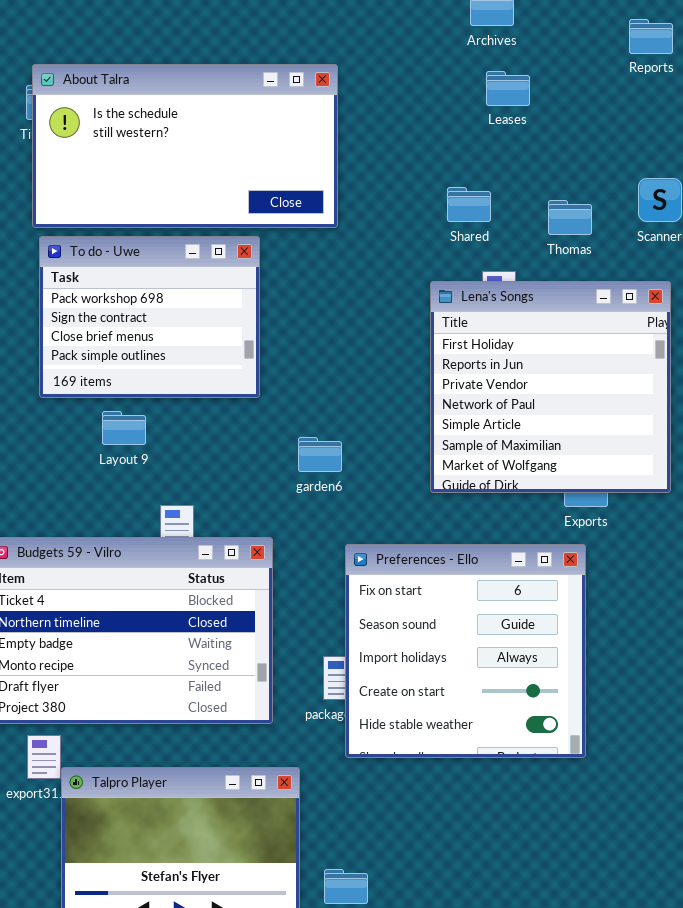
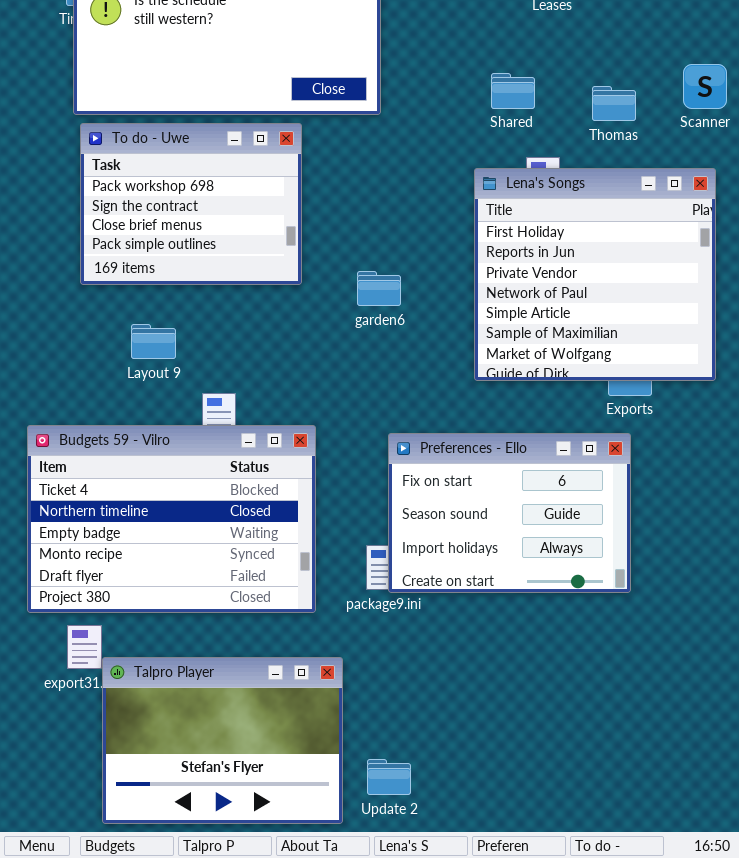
Layout 9: [102,411,146,445] -> [131,324,176,359], moved
garden6: [298,437,342,472] -> [357,271,401,306], moved
Preferences - Ello: [345,544,586,758] -> [388,433,631,593], resized

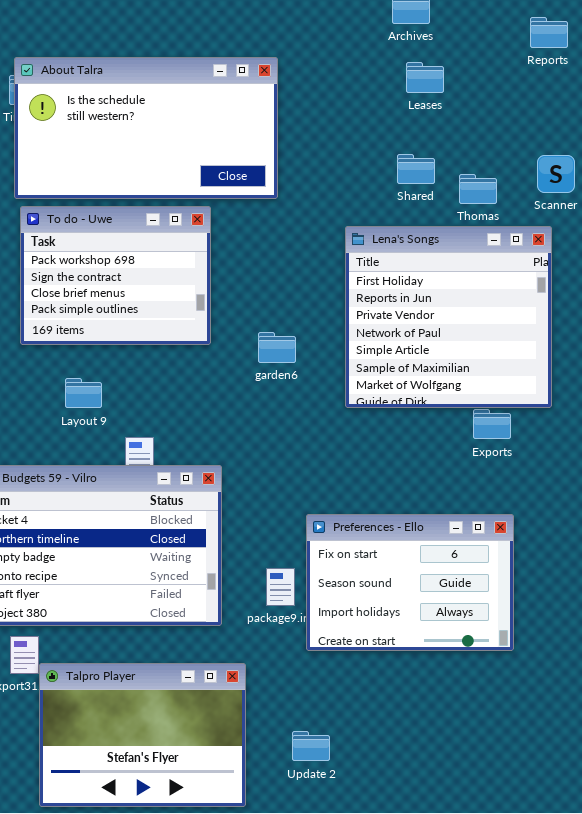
Shared: [491,73,535,109] -> [397,154,435,184], moved
Lena's Songs: [474,168,716,381] -> [345,226,552,408], moved
Preferences - Ello: [388,433,631,593] -> [306,514,514,651], moved
Update 2: [367,759,411,795] -> [292,731,330,761], moved

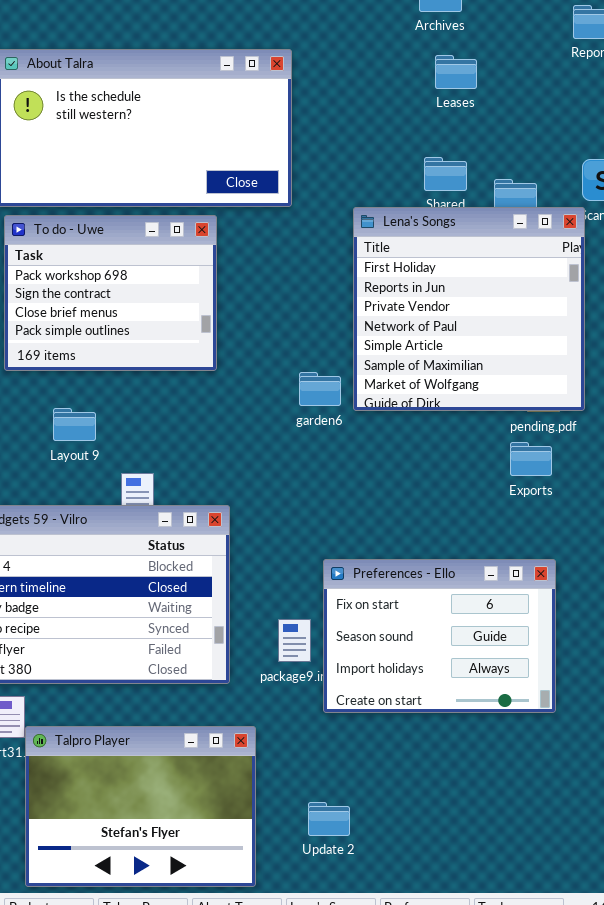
Lena's Songs: [345,226,552,408] -> [353,207,585,411], moved
garden6: [258,332,296,363] -> [299,372,341,406], moved

